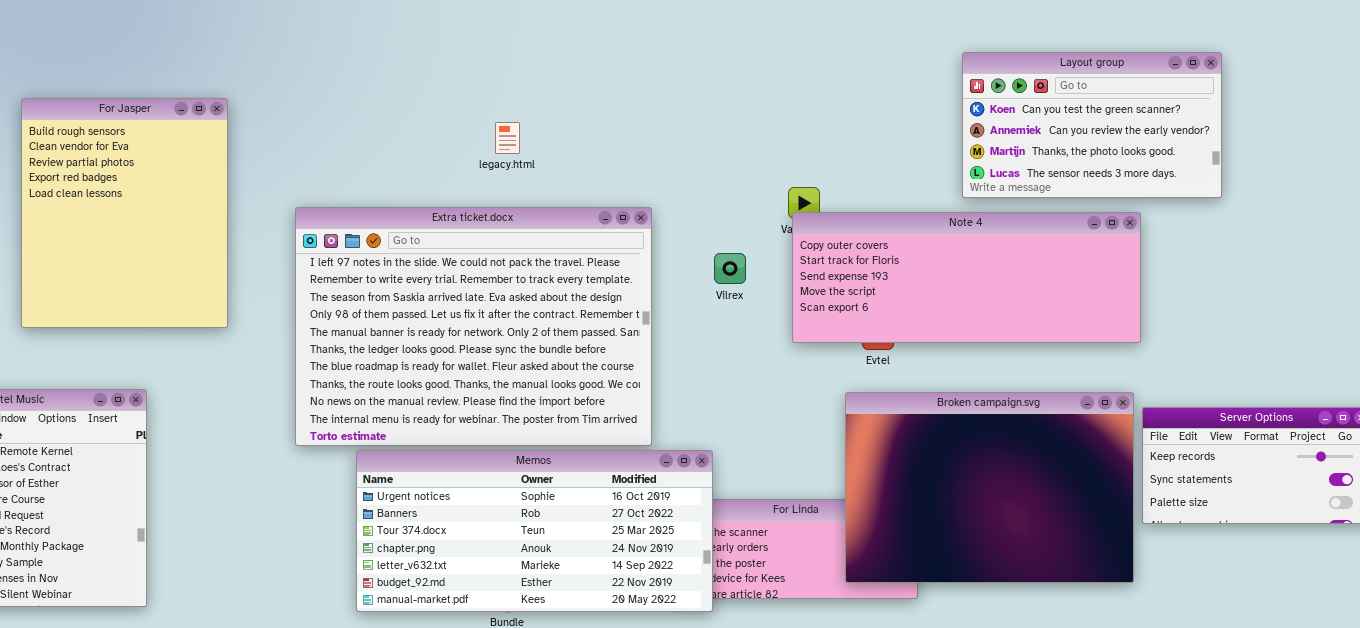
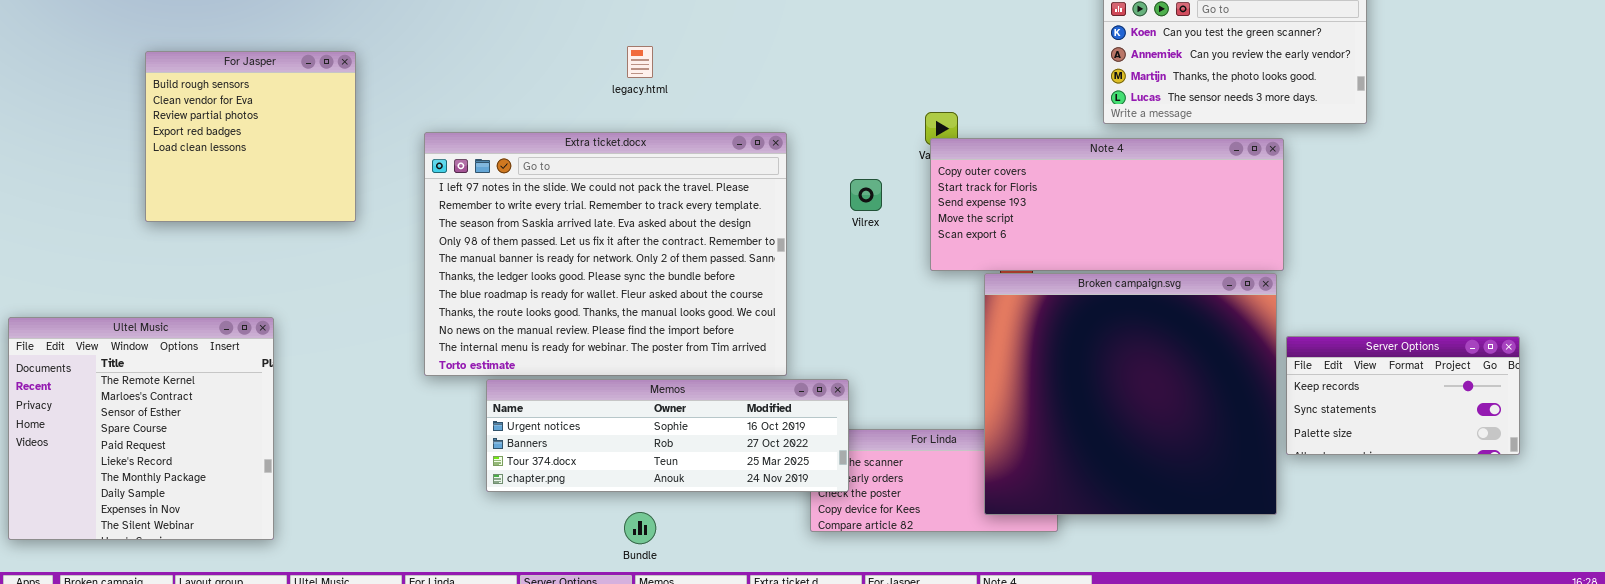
For Jasper: [21,98,228,328] -> [145,51,356,222], moved, resized
Broken campaign.svg: [845,392,1134,583] -> [984,273,1277,515], resized
Memos: [356,450,713,612] -> [486,379,849,492], resized

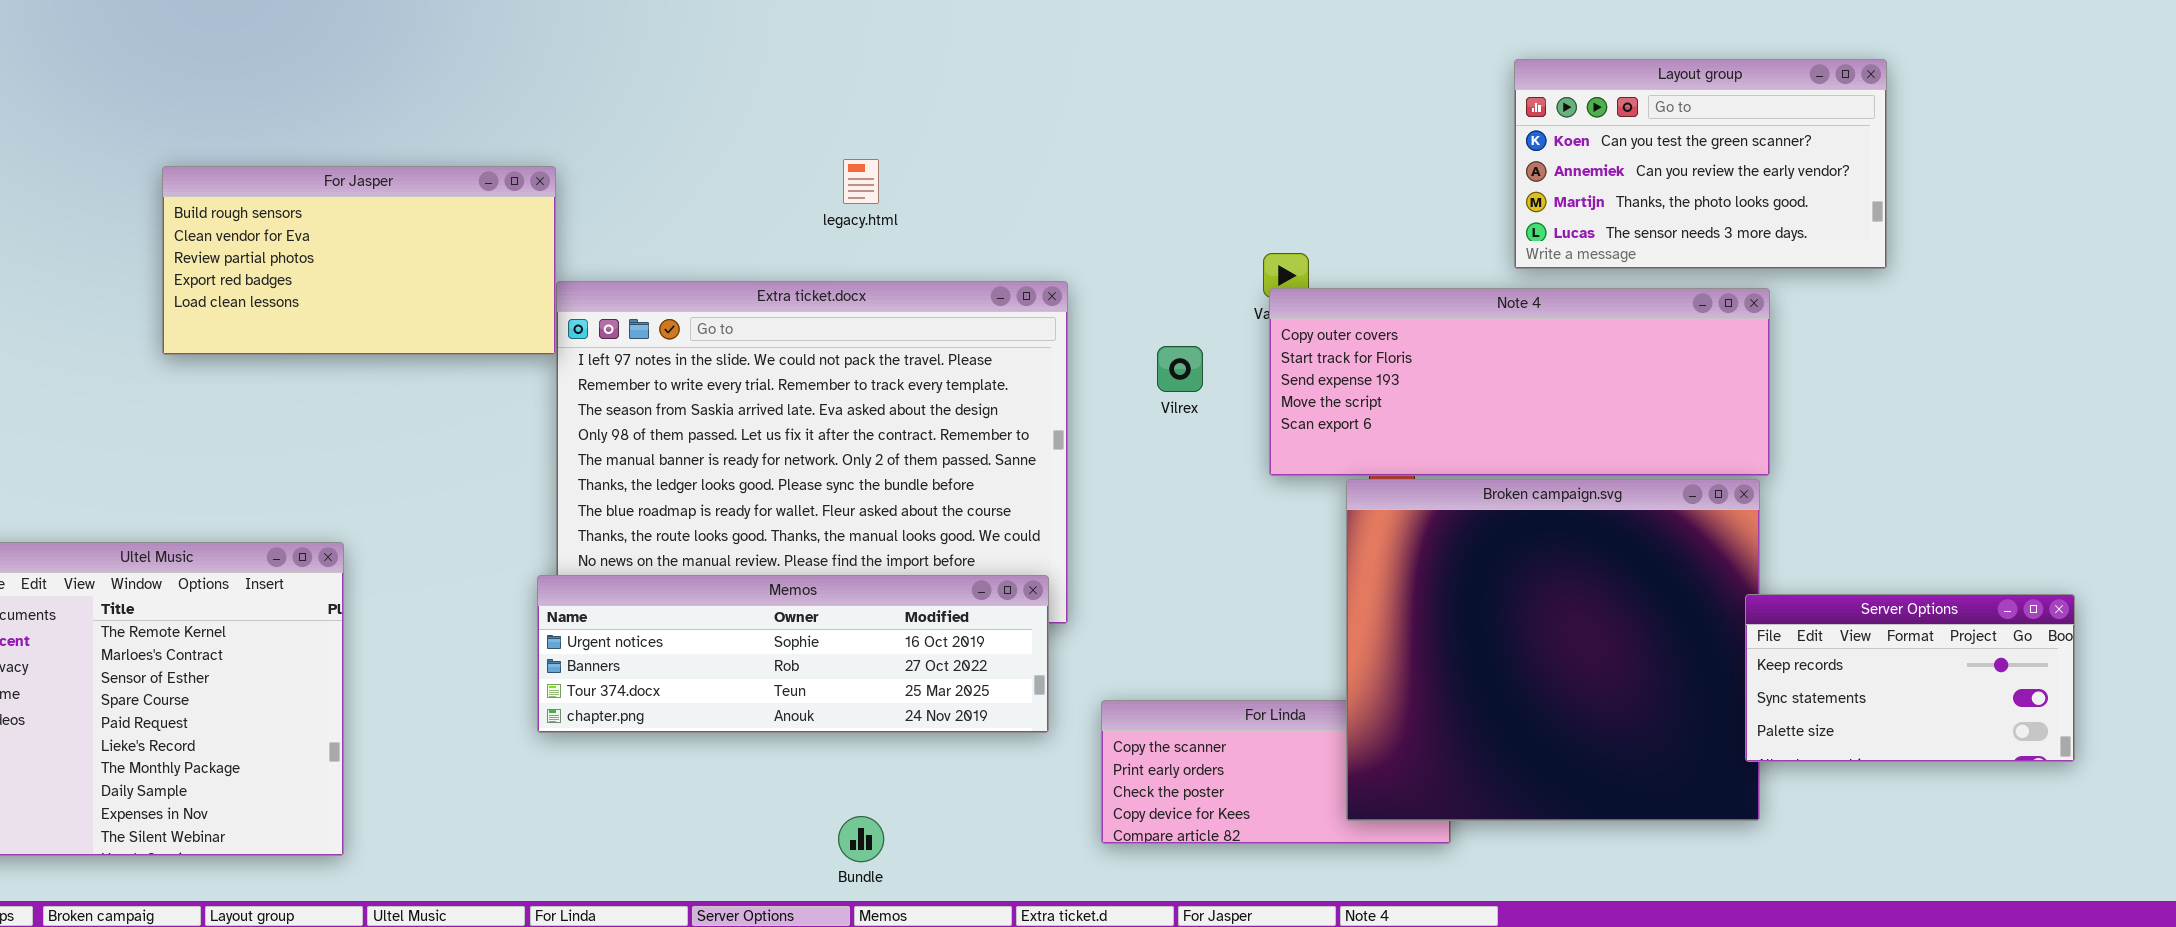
For Jasper: [145,51,356,222] -> [162,166,556,355], resized
Server Options: [1286,336,1520,455] -> [1745,594,2075,762], moved
Memos: [486,379,849,492] -> [537,575,1049,733], moved

